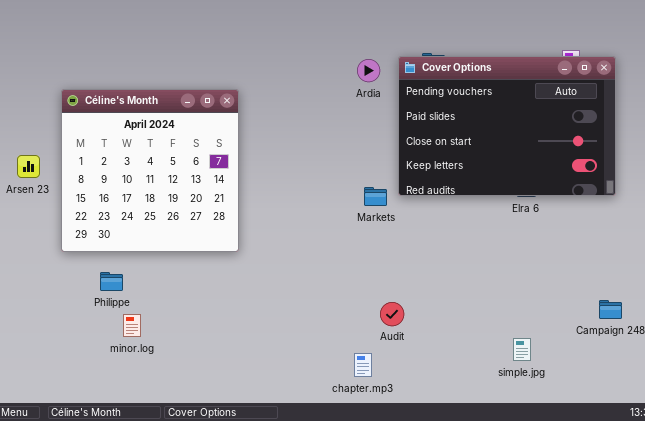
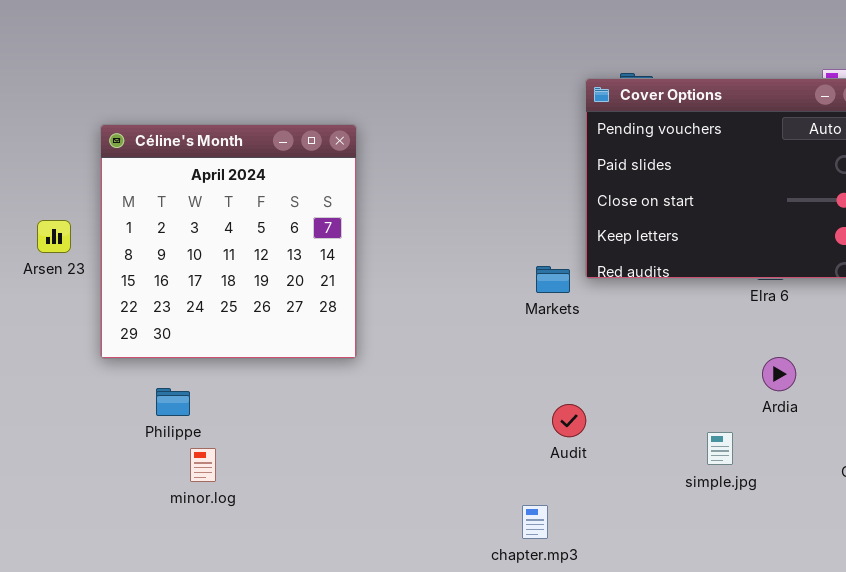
Ardia: [357,59,380,82] -> [762,357,796,391], moved
Audit: [380,302,404,326] -> [552,404,586,437], moved
simple.jpg: [513,338,531,361] -> [707,432,733,465], moved

